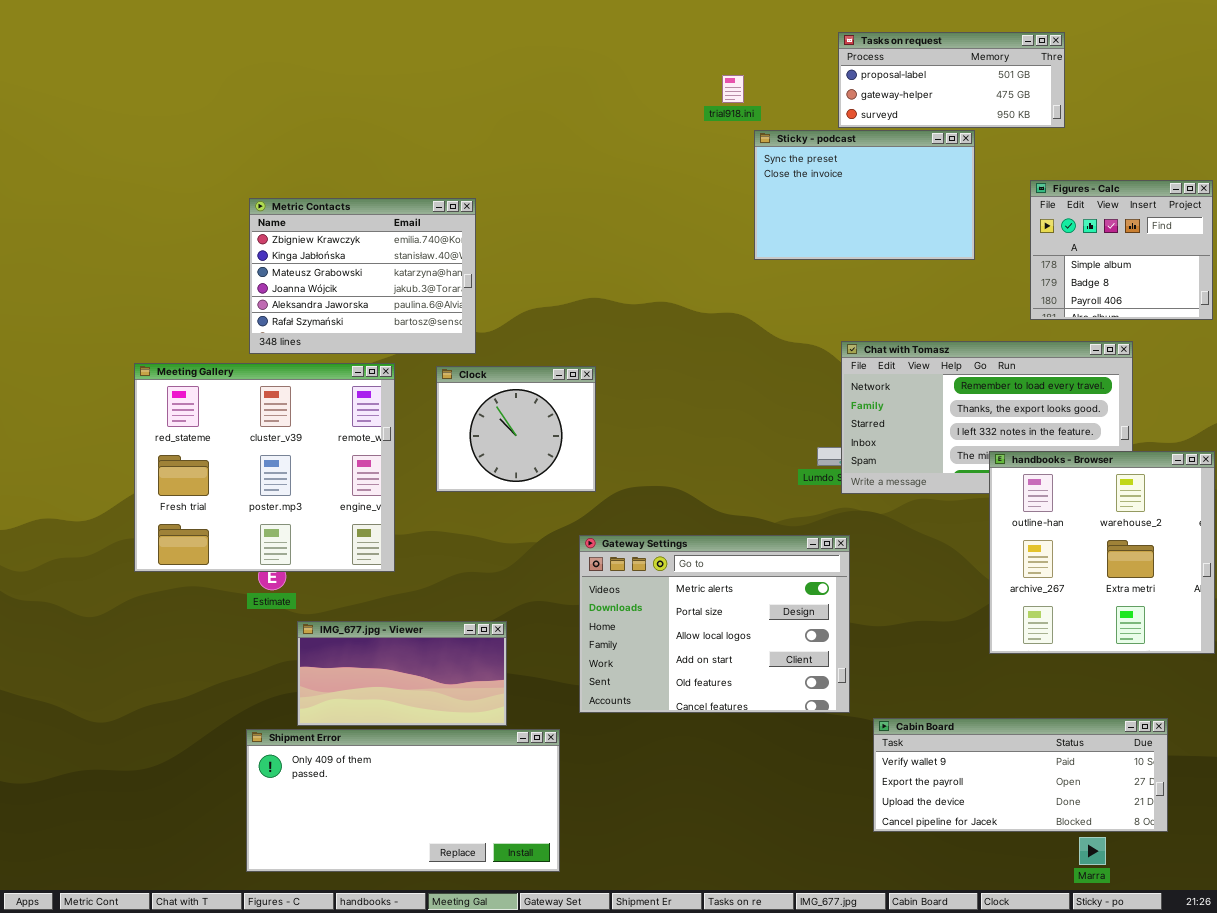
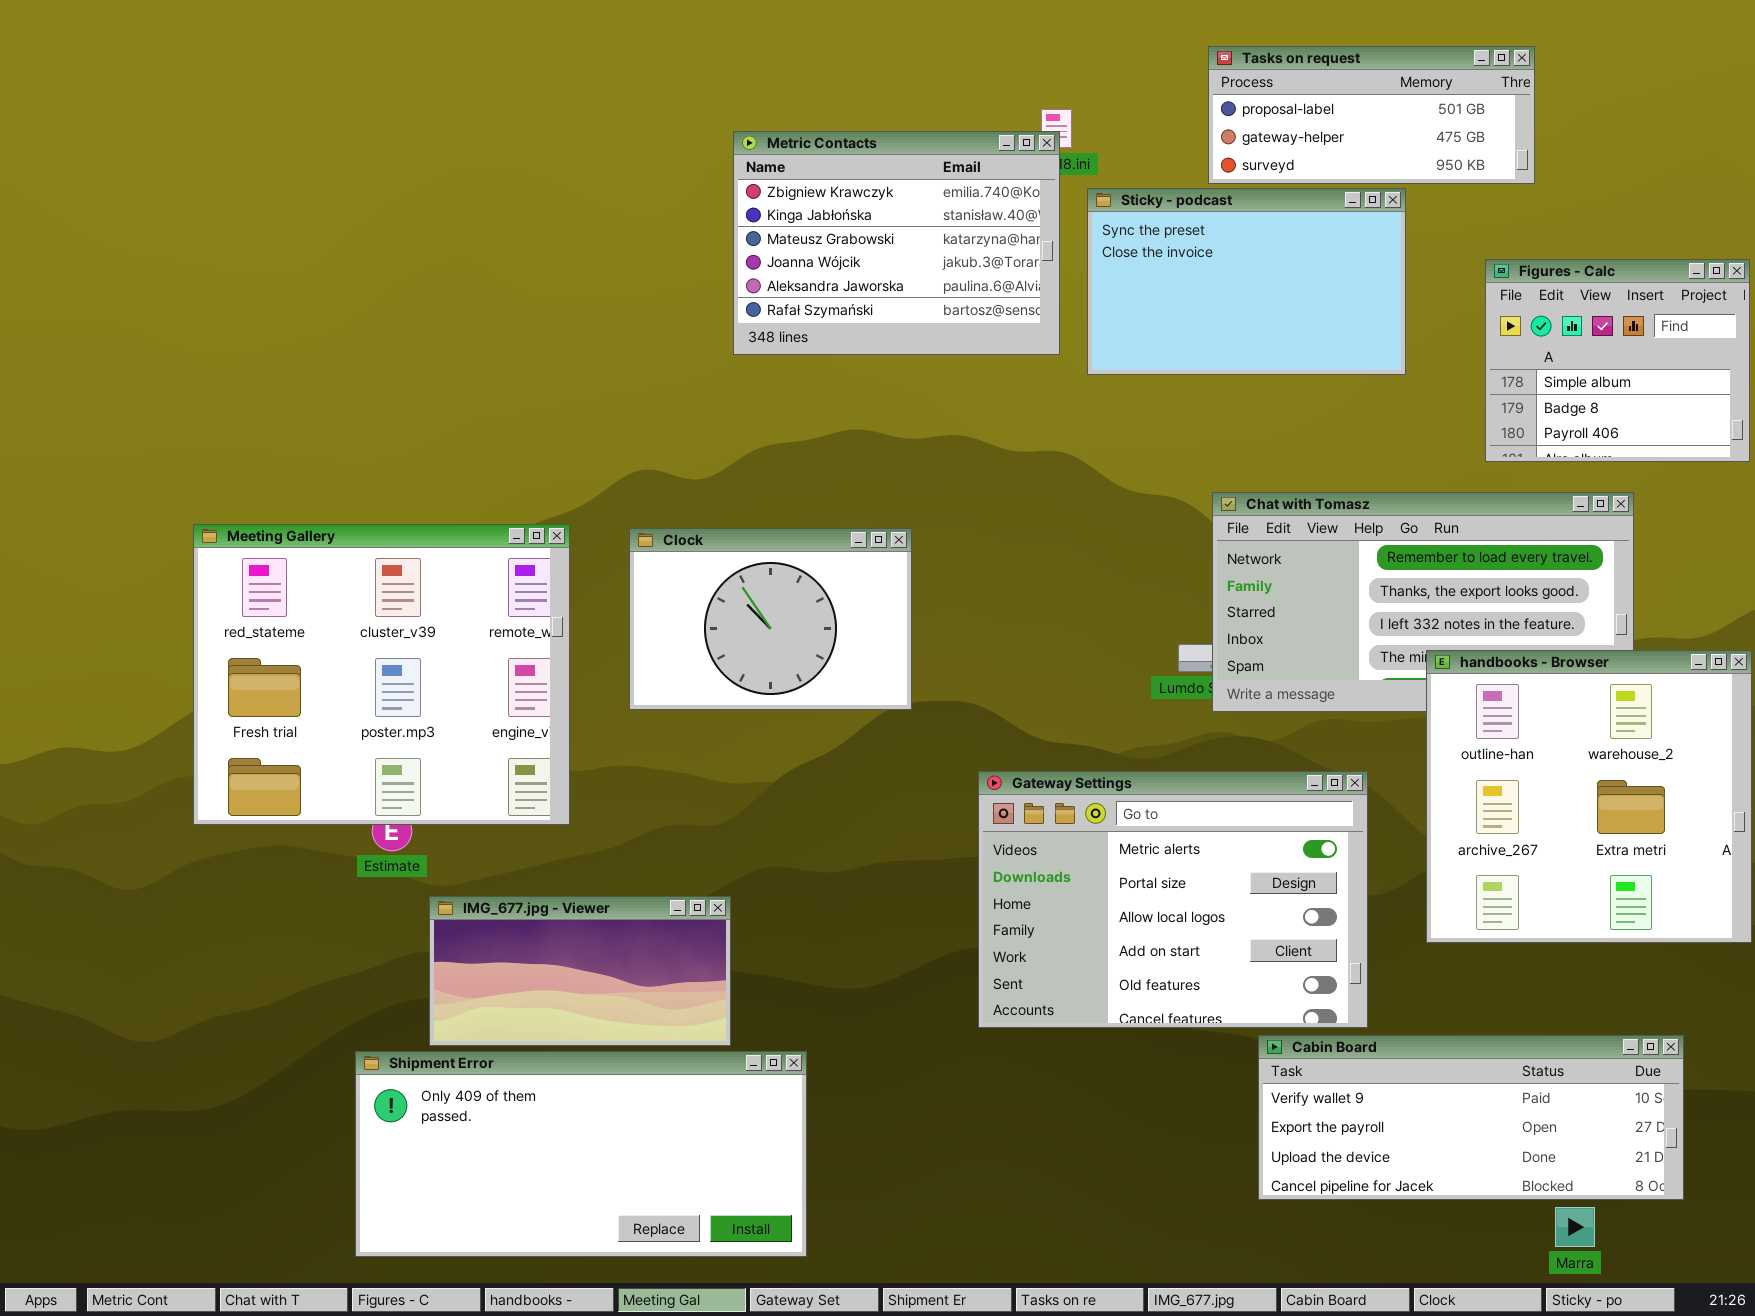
Metric Contacts: [249,198,476,354] -> [733,131,1060,355], moved
Clock: [436,366,596,492] -> [629,528,912,710], resized
Gateway Settings: [579,535,850,713] -> [978,771,1368,1028], moved

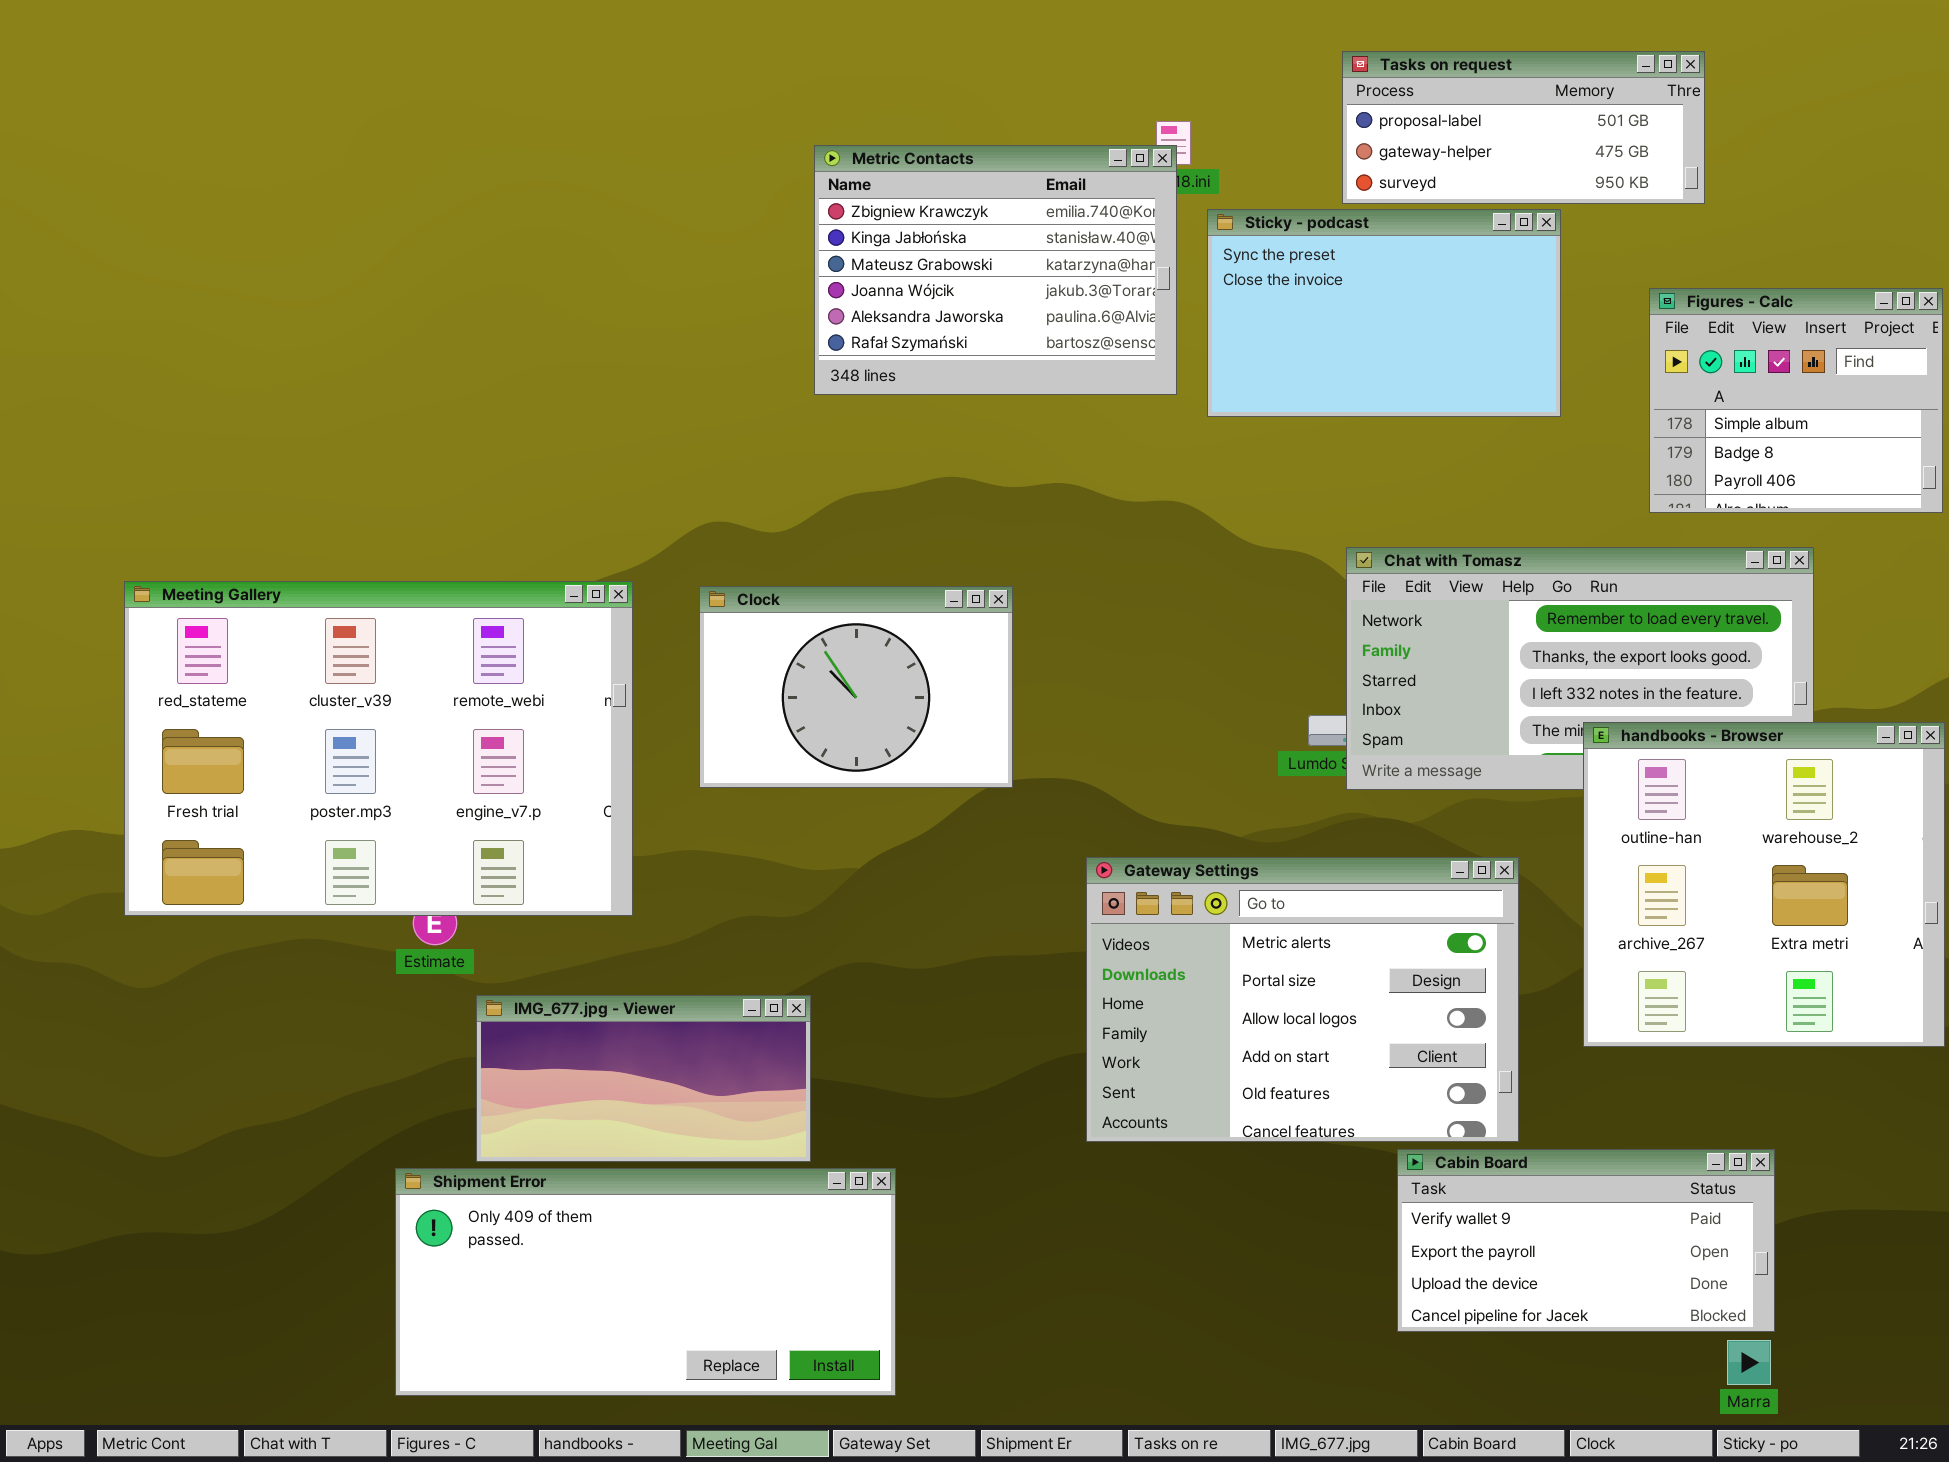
Meeting Gallery: [193,524,570,825] -> [124,581,633,916], resized
Cabin Board: [1258,1035,1684,1200] -> [1397,1149,1775,1332], resized

